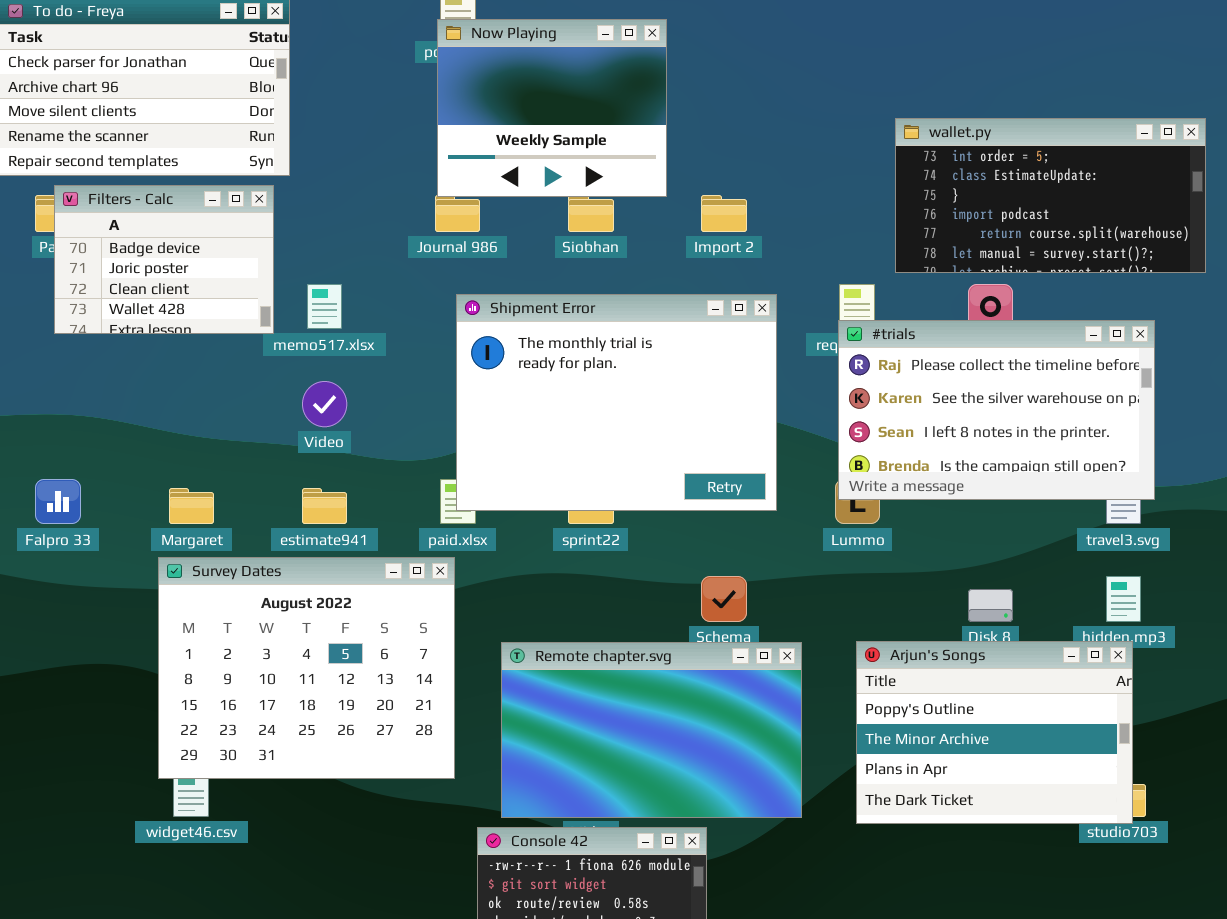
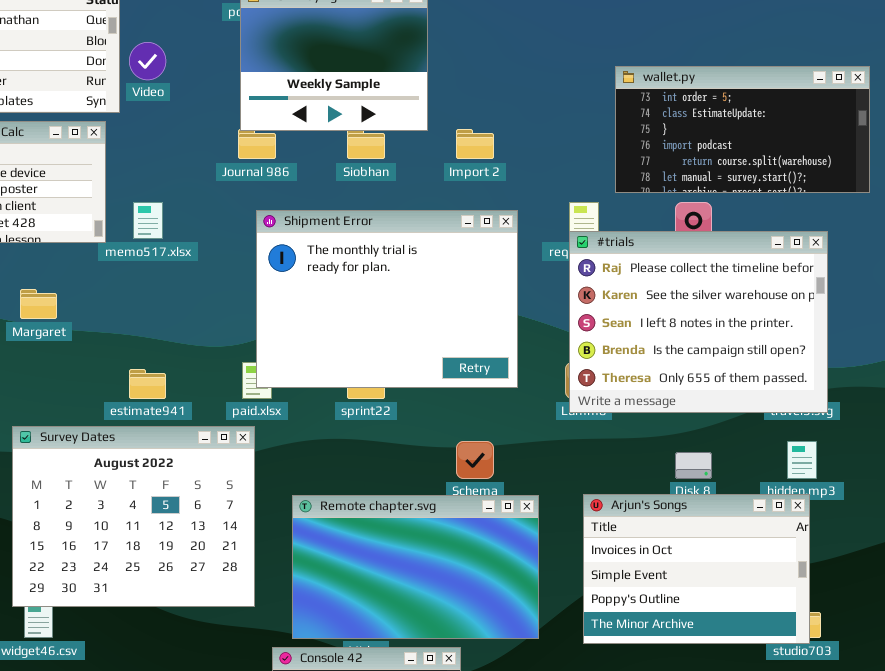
#trials: [838,320,1155,500] -> [569,231,828,413], resized
Video: [302,381,347,427] -> [129,42,166,80], moved
Margaret: [169,488,214,524] -> [20,289,57,319], moved
Arjun's Songs: [856,641,1133,824] -> [583,494,810,644], scrolled up 2 rows

